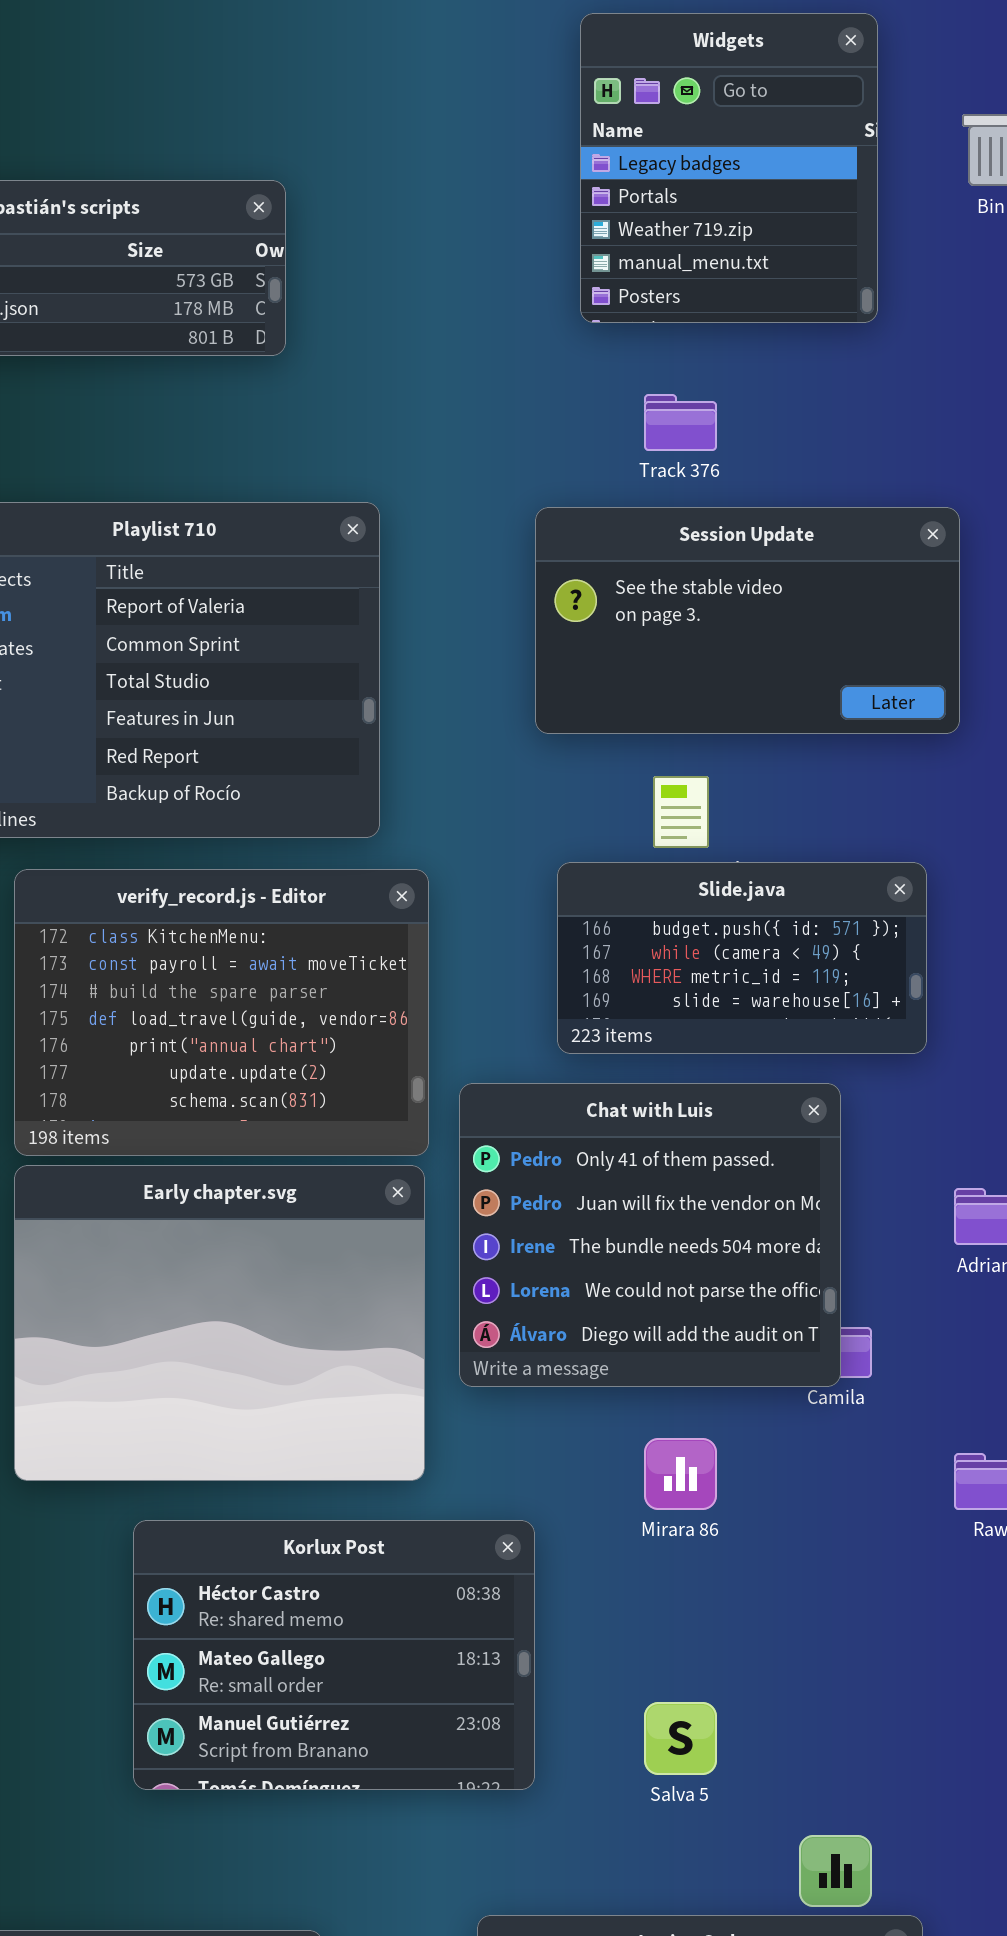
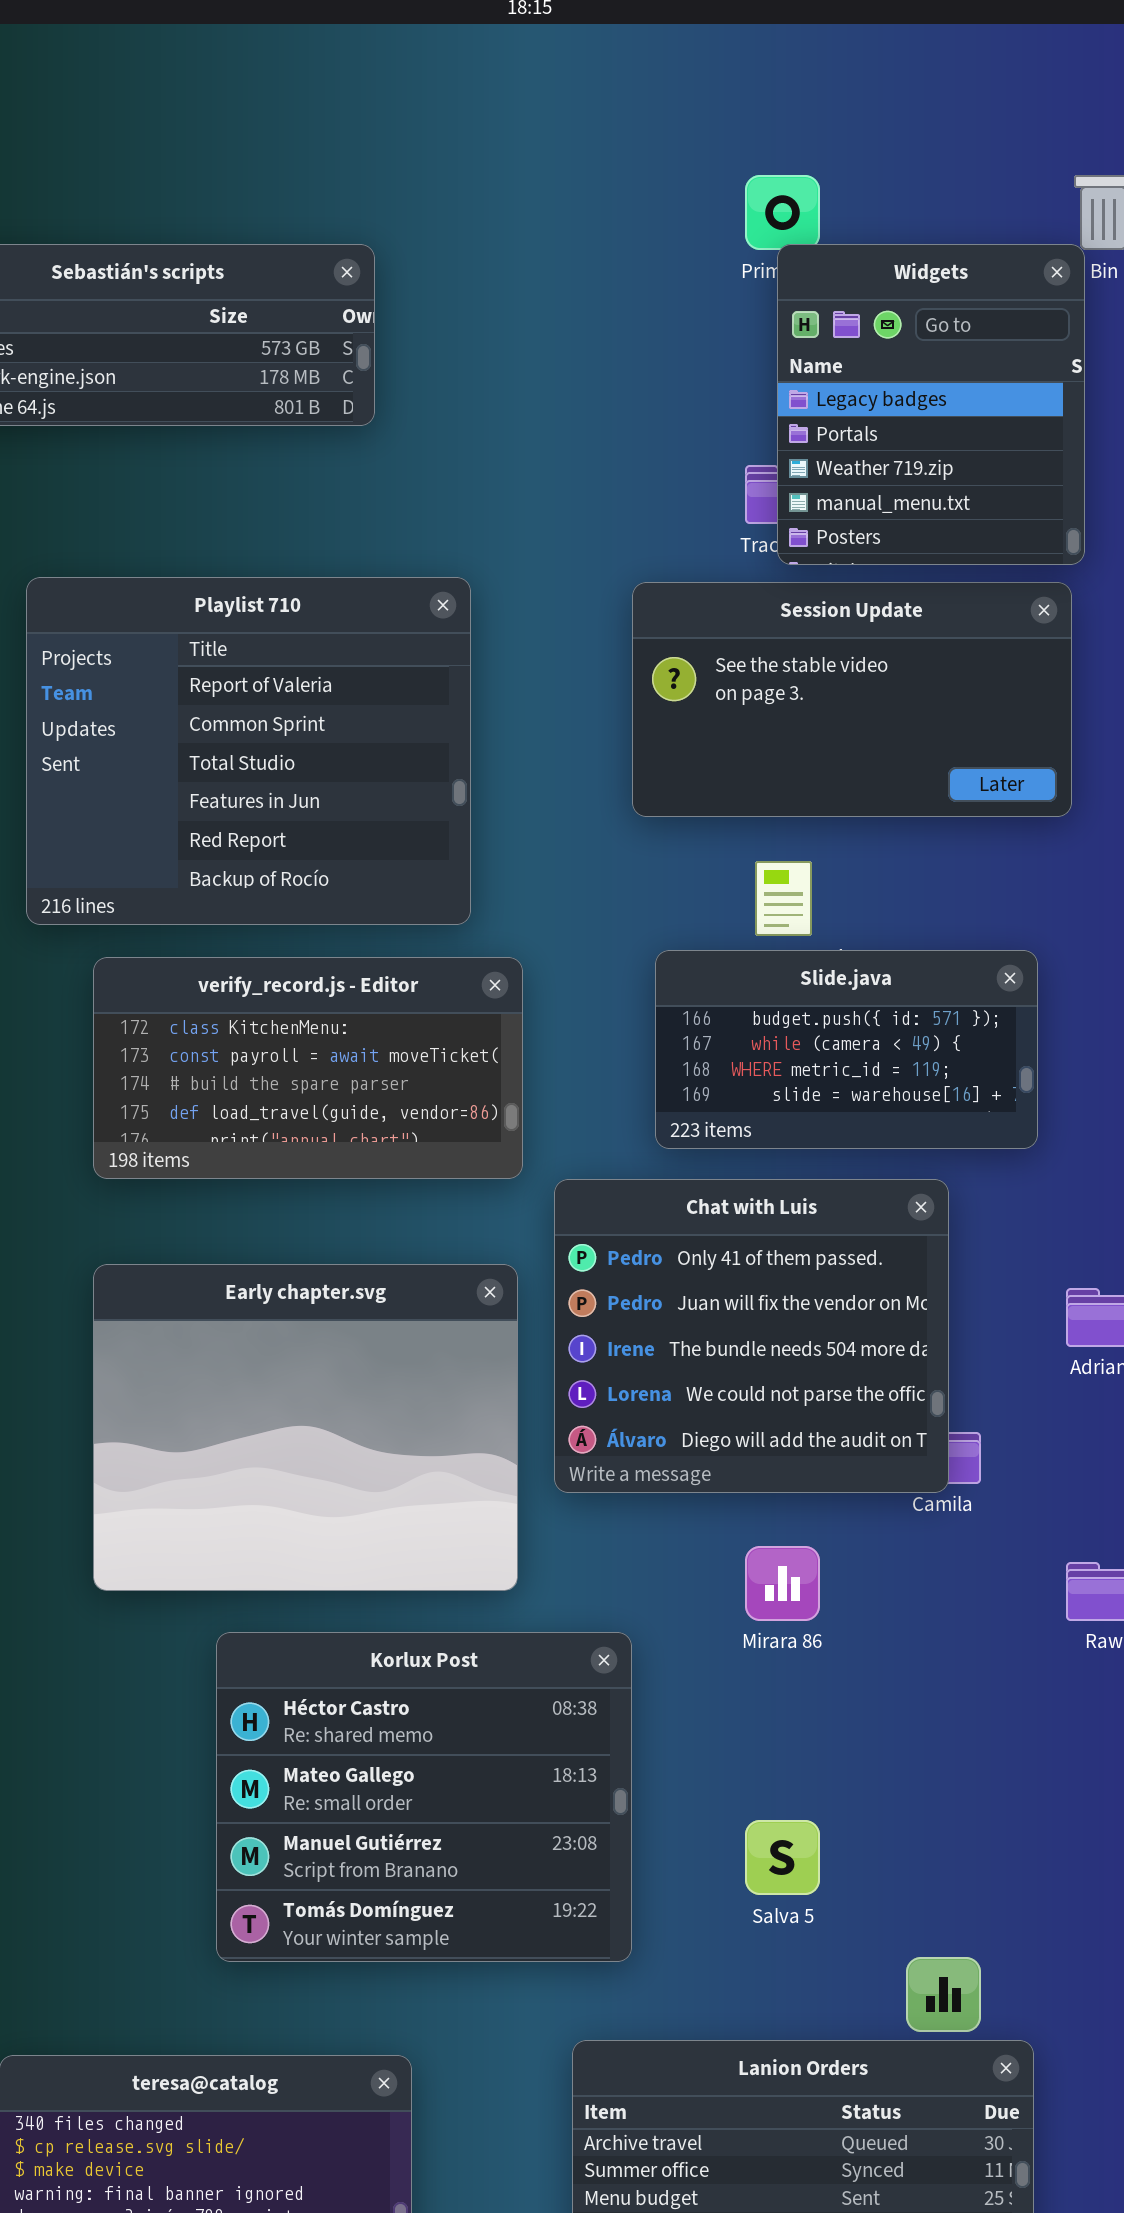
Widgets: [580,13,878,323] -> [777,244,1085,565], moved
verify_record.js - Editor: [14,869,429,1156] -> [93,957,523,1179], resized
Korlux Post: [133,1520,535,1790] -> [216,1632,632,1962], resized

